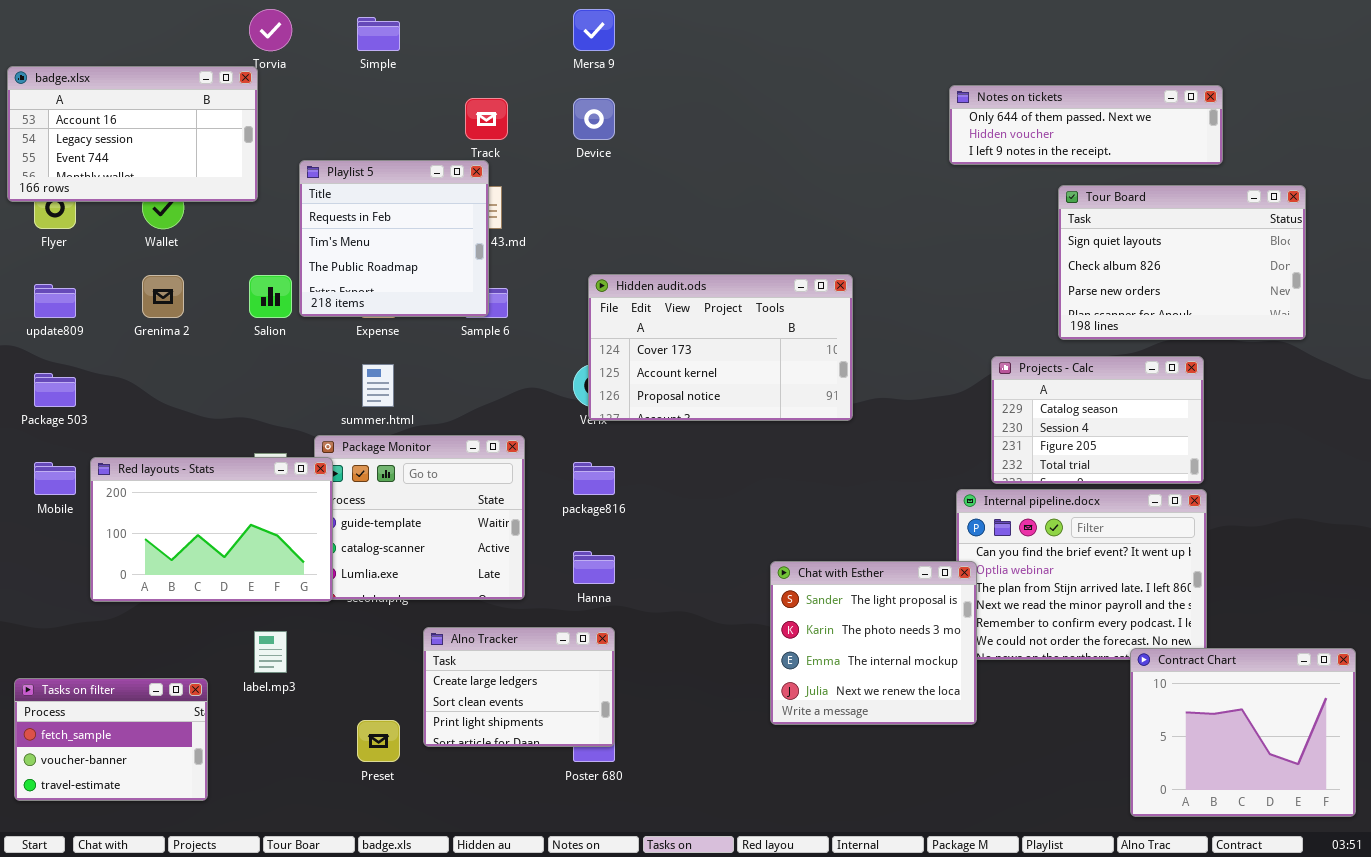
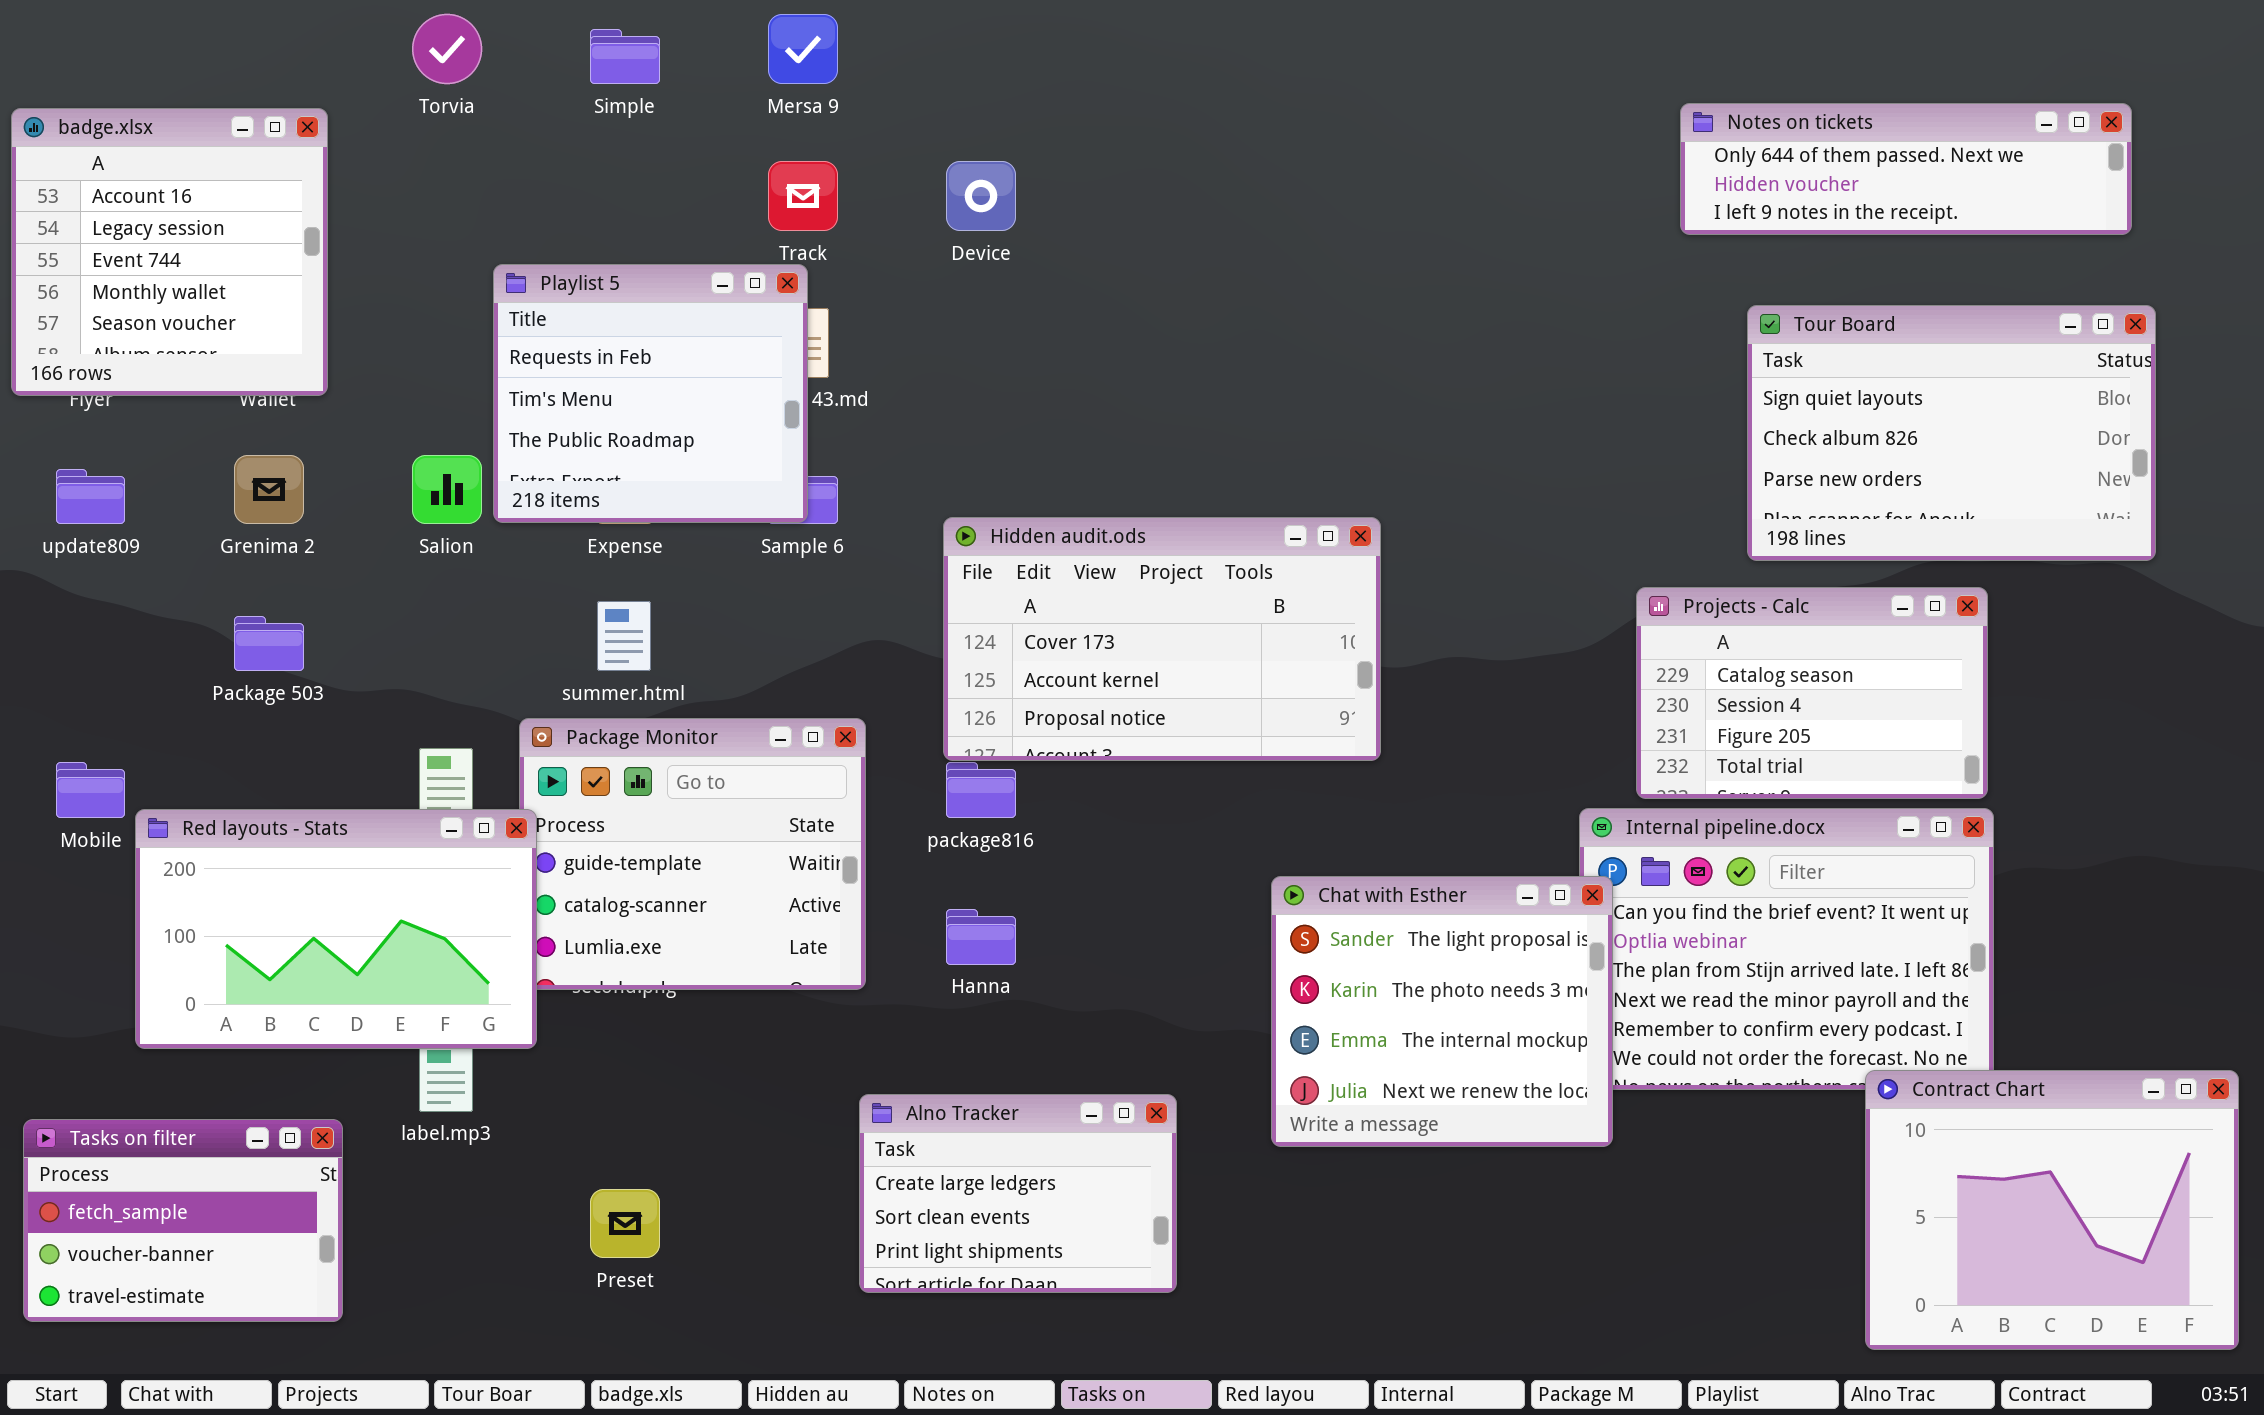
Mersa 9: [573,9,615,51] -> [768,14,838,84], moved
badge.xlsx: [7,66,258,202] -> [11,108,328,396], resized
Notes on tickets: [949,85,1223,165] -> [1680,103,2132,235], moved
Hidden audit.ods: [588,274,853,421] -> [943,517,1381,761], moved
Package 503: [34,373,76,407] -> [234,616,304,671], moved
Red layouts - Stats: [90,457,333,602] -> [135,809,537,1049], moved
Chat with Esther: [770,561,977,725] -> [1271,876,1613,1147], moved
Alno Tracker: [423,627,615,747] -> [859,1094,1177,1293], moved

